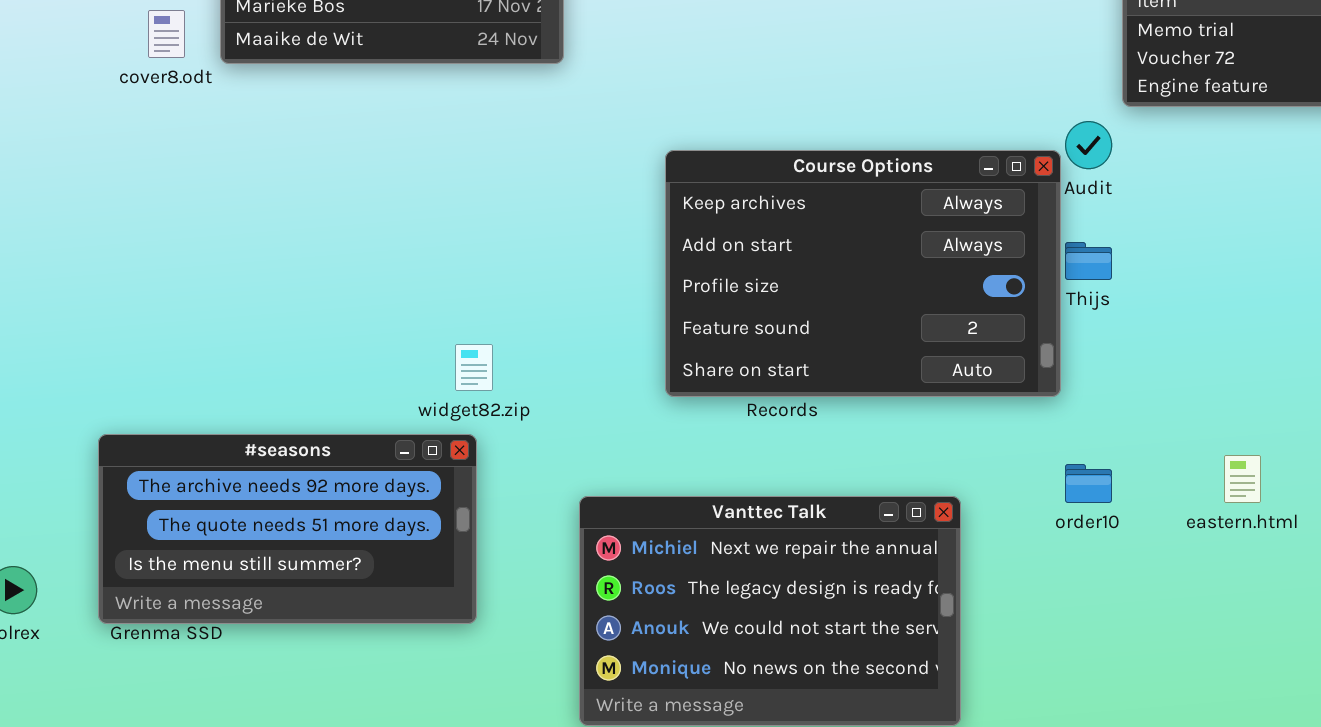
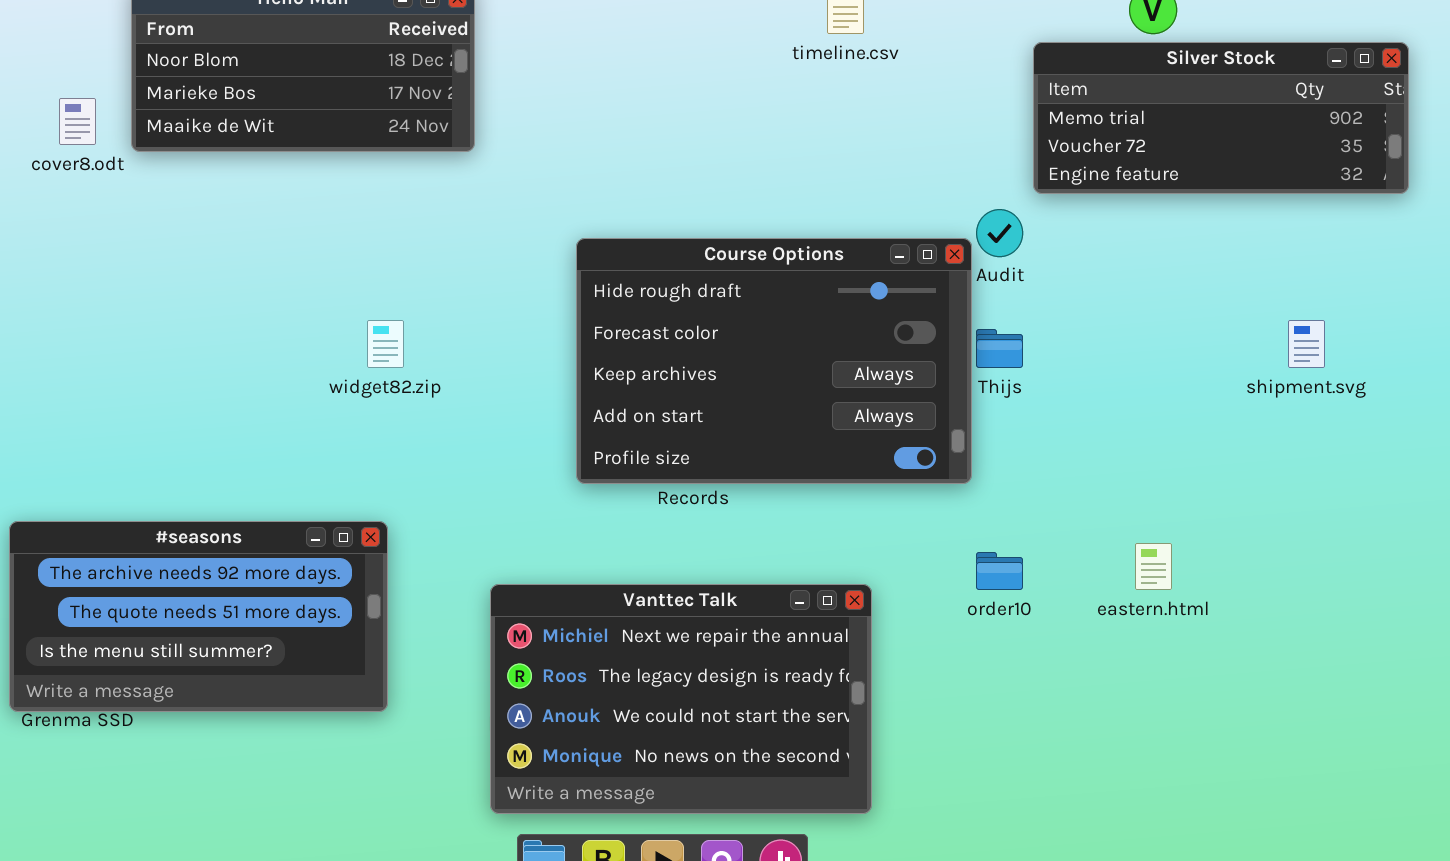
Course Options: [665,150,1061,397] -> [576,238,972,484], scrolled up 2 rows
widget82.zip: [455,344,493,391] -> [367,320,404,368], moved

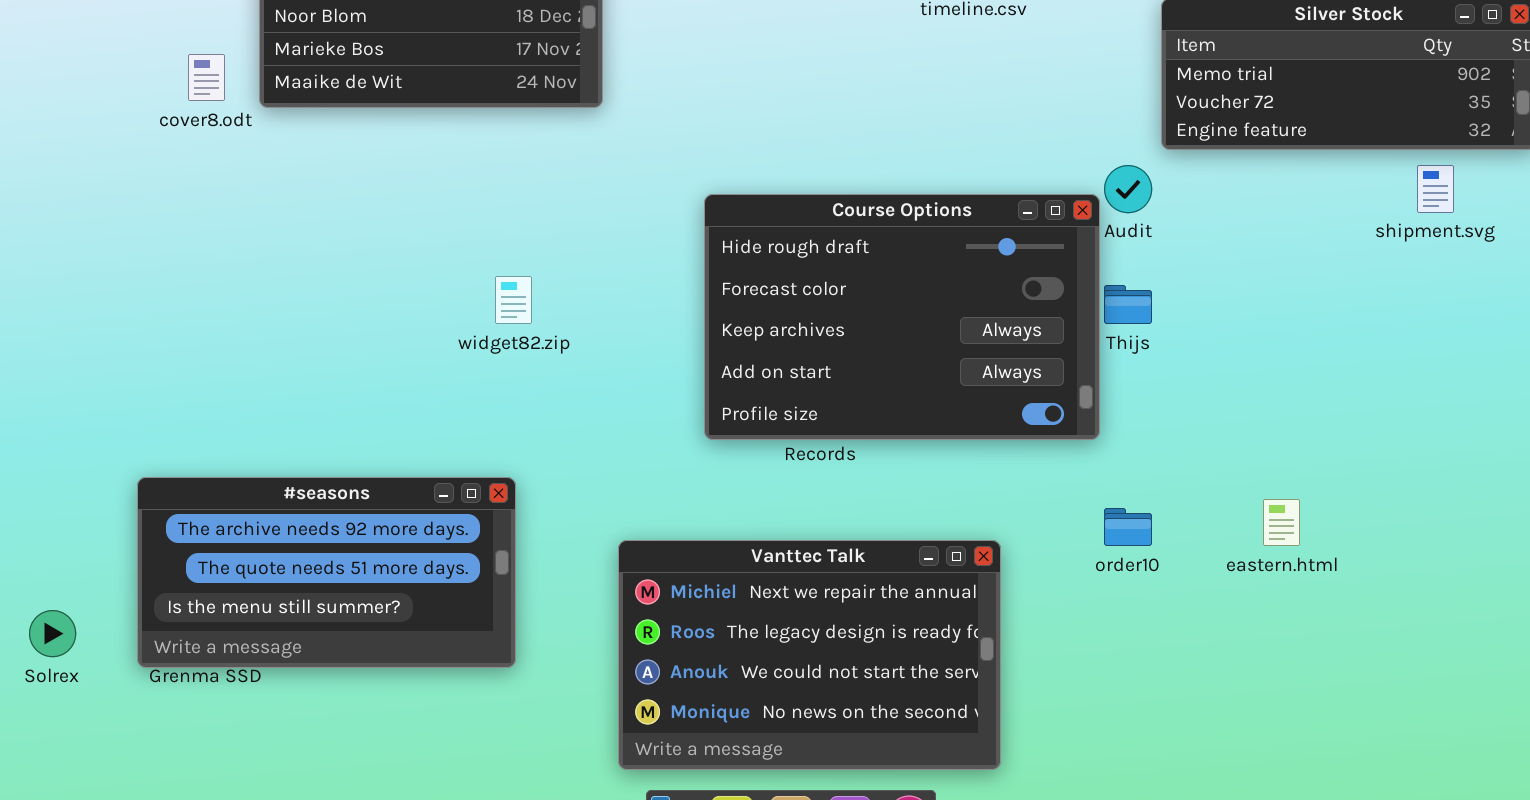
shipment.svg: [1288,320,1325,368] -> [1417,165,1454,213], moved

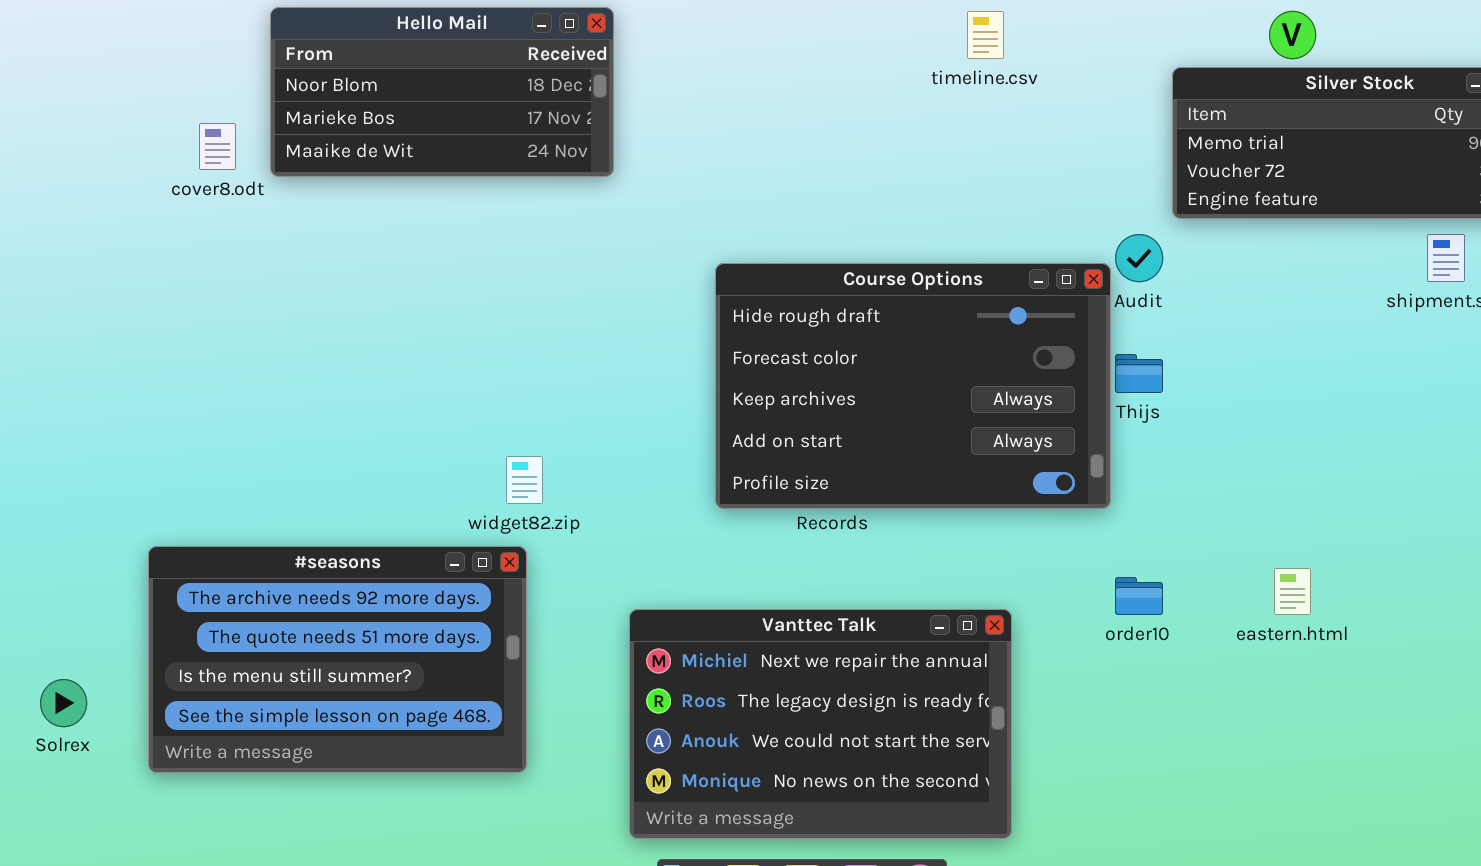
widget82.zip: [495,276,532,324] -> [506,456,543,504], moved
#seasons: [137,477,516,668] -> [148,546,527,773], resized

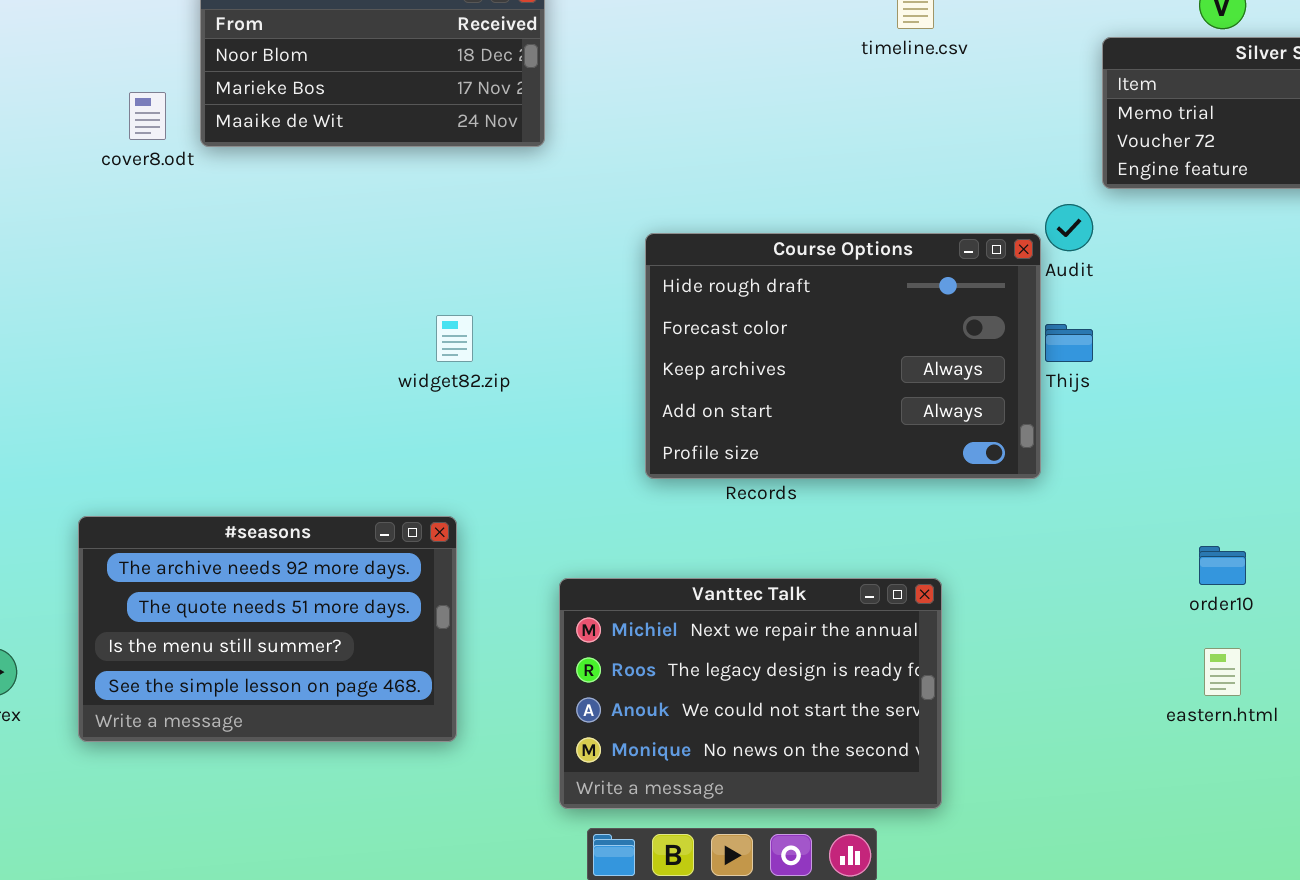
widget82.zip: [506,456,543,504] -> [436,315,473,362], moved
eastern.html: [1274,568,1311,615] -> [1204,648,1241,696], moved
order10: [1115,577,1163,615] -> [1199,546,1246,585], moved

